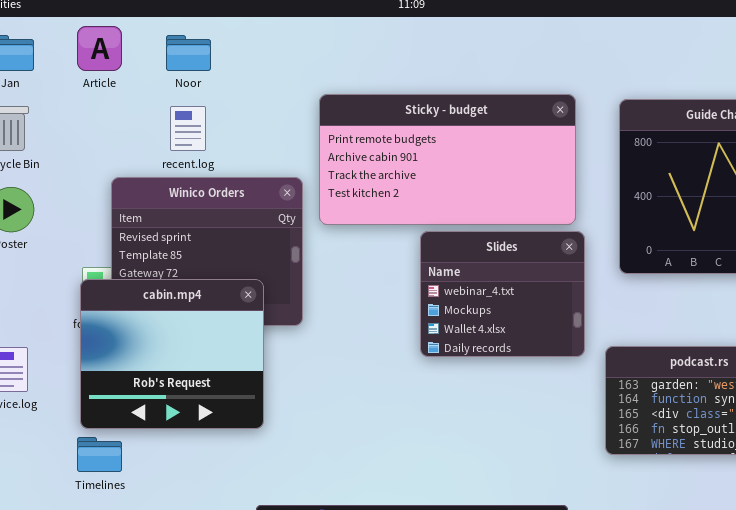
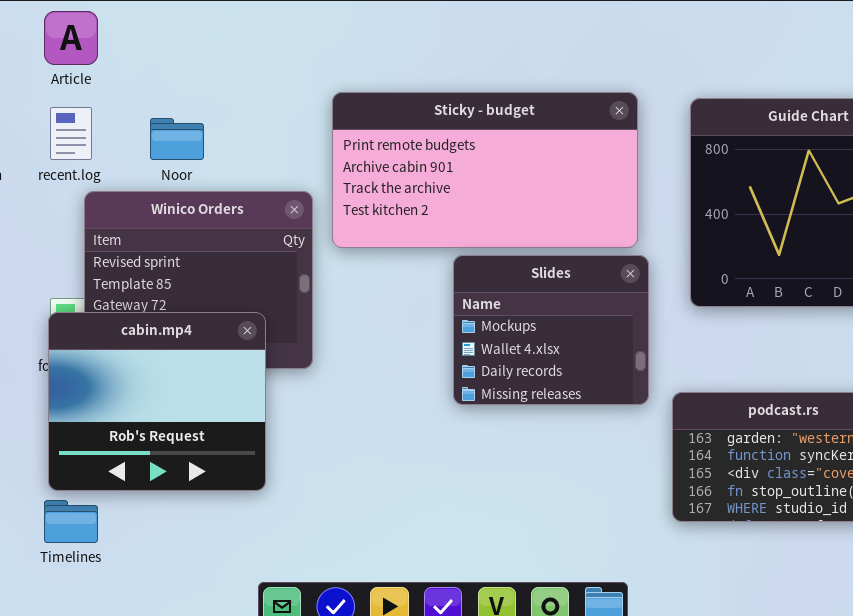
Noor: [166,35,211,71] -> [150,118,204,160], moved
recent.log: [170,106,206,151] -> [50,107,92,160], moved
Slides: [420,231,585,357] -> [453,255,649,405], scrolled down 1 row

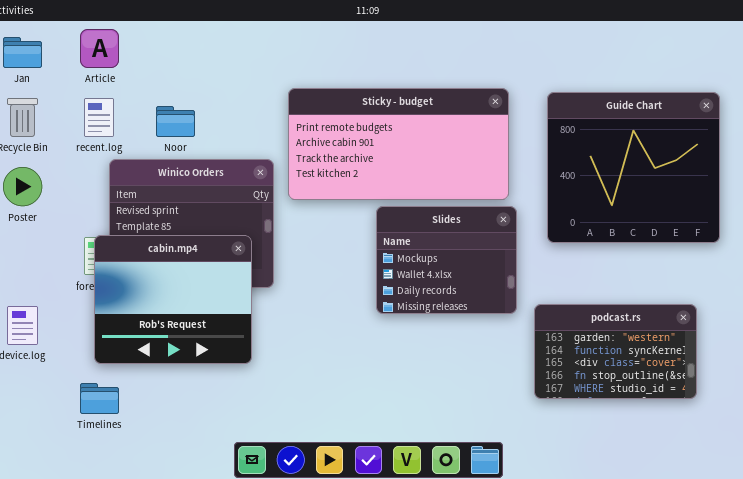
cabin.mp4: [48,312,266,491] -> [94,235,252,364], moved

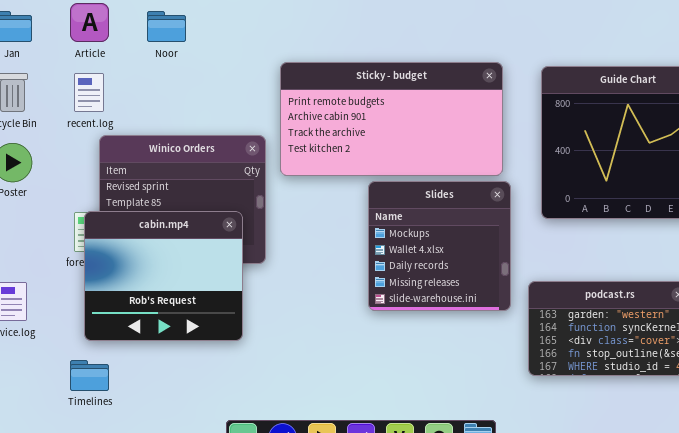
Noor: [156,106,195,137] -> [147,11,186,42], moved
Slides: [376,206,517,314] -> [368,181,511,311], resized

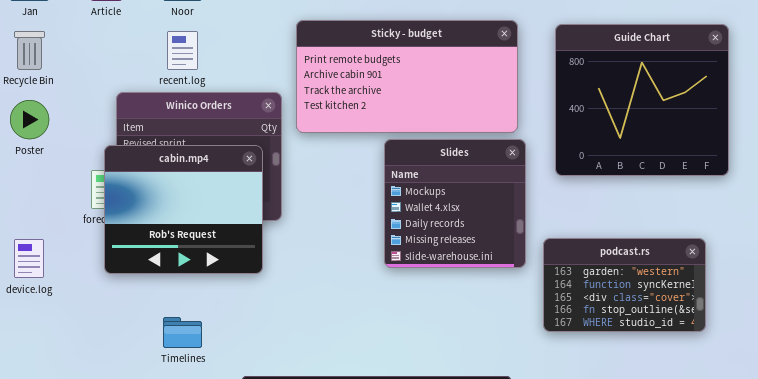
recent.log: [74,73,104,112] -> [167,31,198,70], moved
cabin.mp4: [84,211,243,341] -> [104,145,263,274], moved
Timelines: [70,360,109,391] -> [163,317,202,348], moved

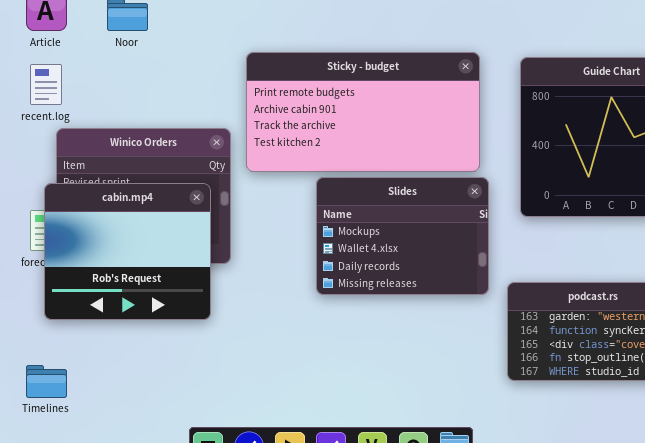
recent.log: [167,31,198,70] -> [30,64,62,105], moved
Slides: [384,139,526,268] -> [316,177,489,295], resized
Timelines: [163,317,202,348] -> [26,365,67,398], moved

